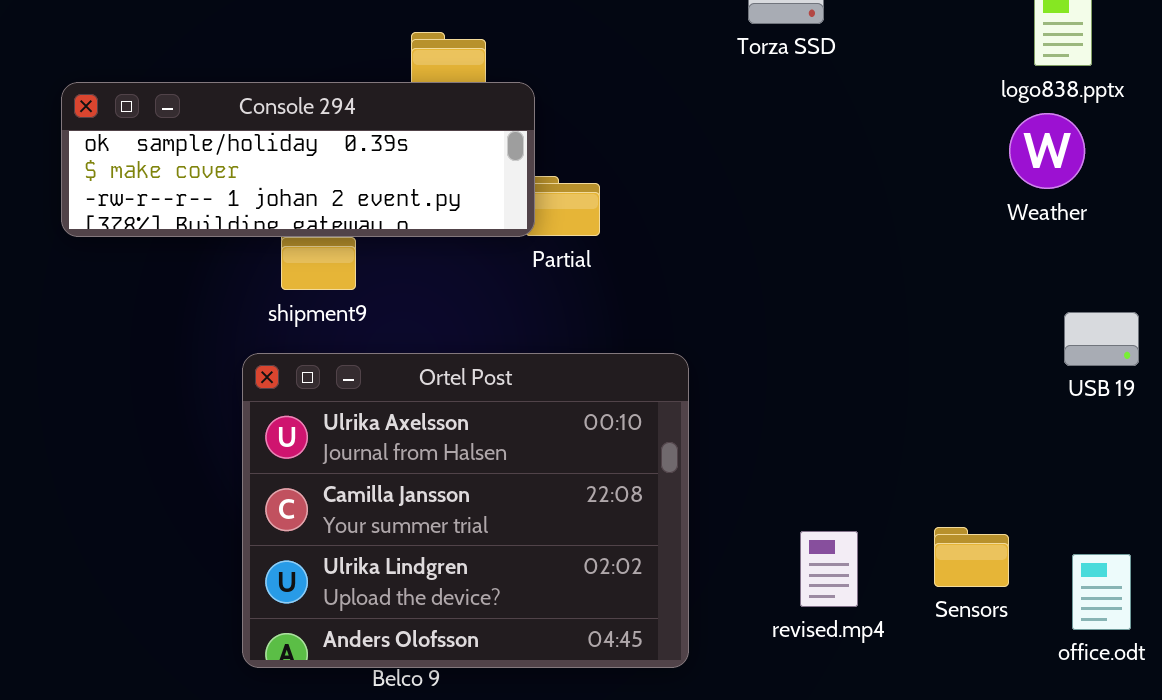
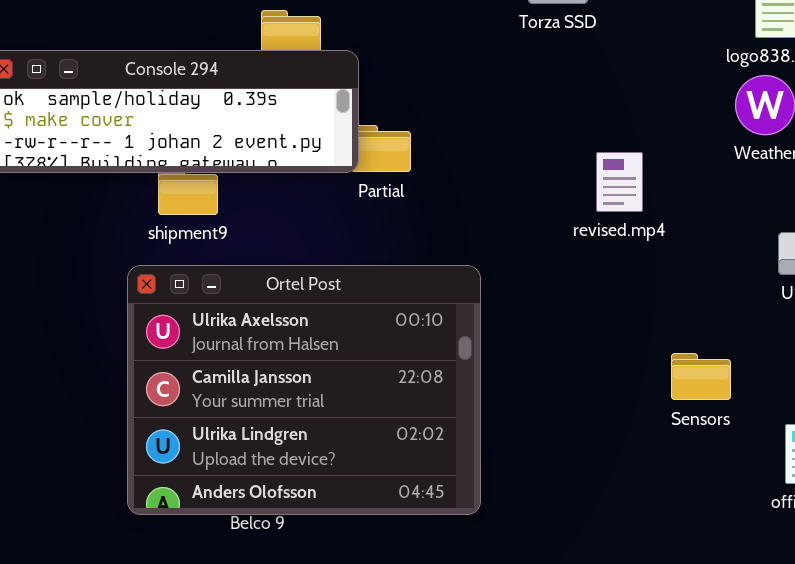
Sensors: [934,527,1009,587] -> [671,353,731,400], moved
revised.mp4: [800,531,858,607] -> [596,152,643,212], moved

